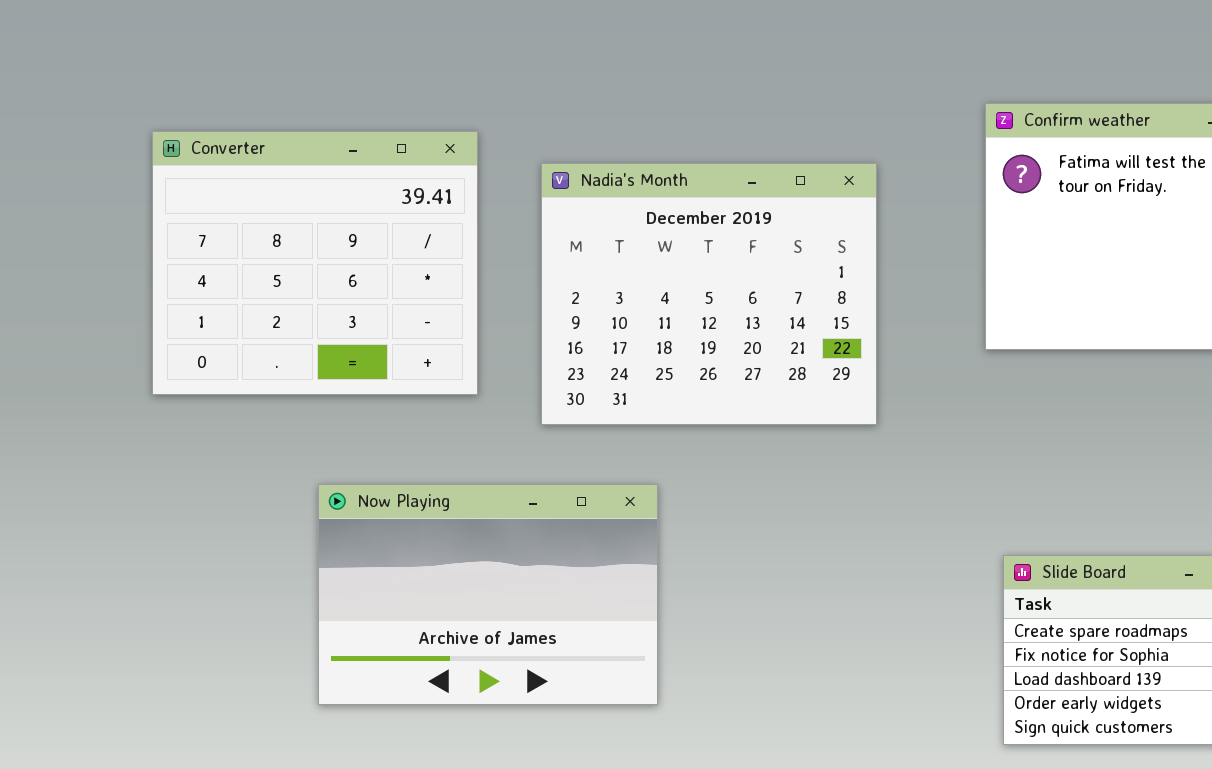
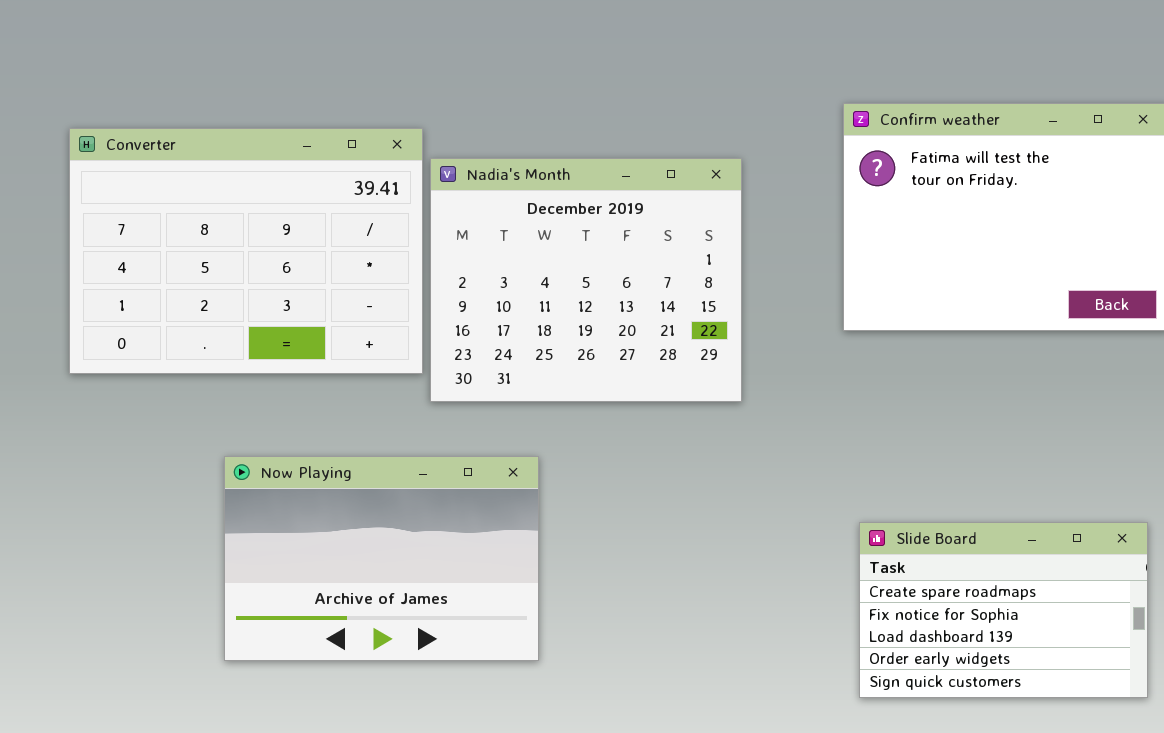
Converter: [152,131,478,395] -> [69,128,423,374], resized

